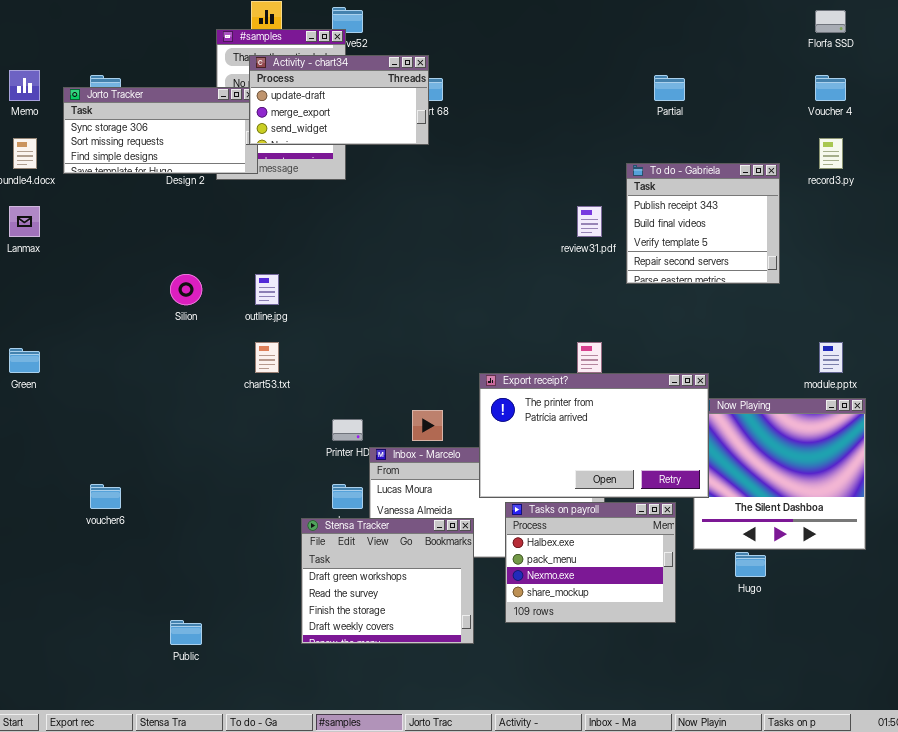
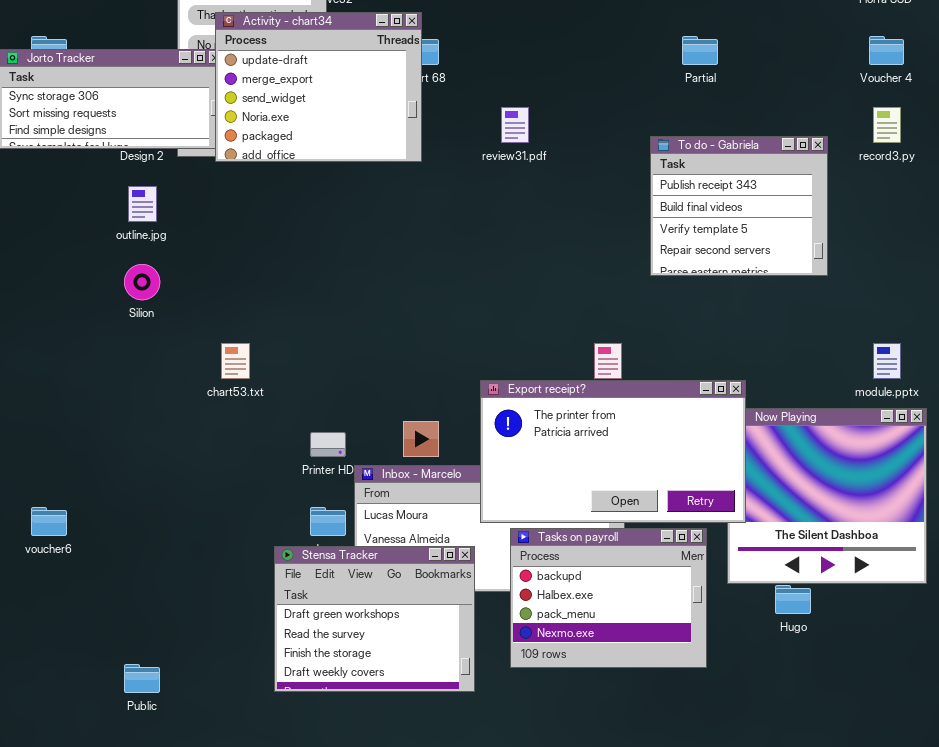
Activity - chart34: [249,55,429,145] -> [215,12,422,162], resized
review31.pdf: [577,206,602,237] -> [501,107,529,143], moved
outline.jpg: [255,274,279,305] -> [128,186,157,222], moved
Tasks on payroll: [505,502,676,623] -> [510,528,707,668], scrolled up 1 row

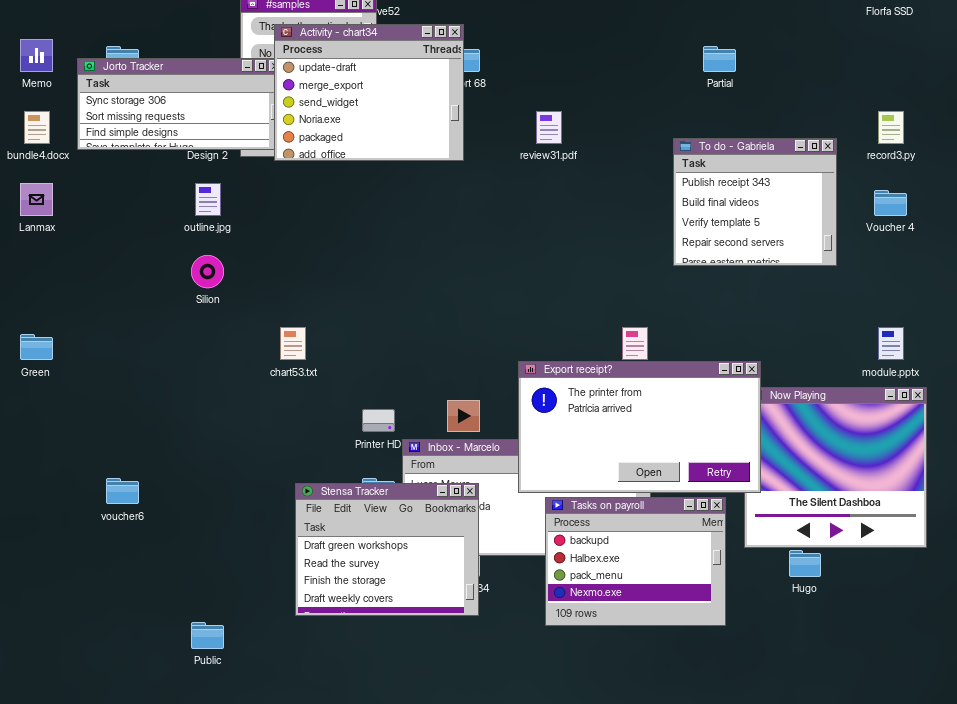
Voucher 4: [869,36,904,65] -> [874,190,907,216], moved
Stensa Tracker: [274,546,475,692] -> [295,483,479,616], moved

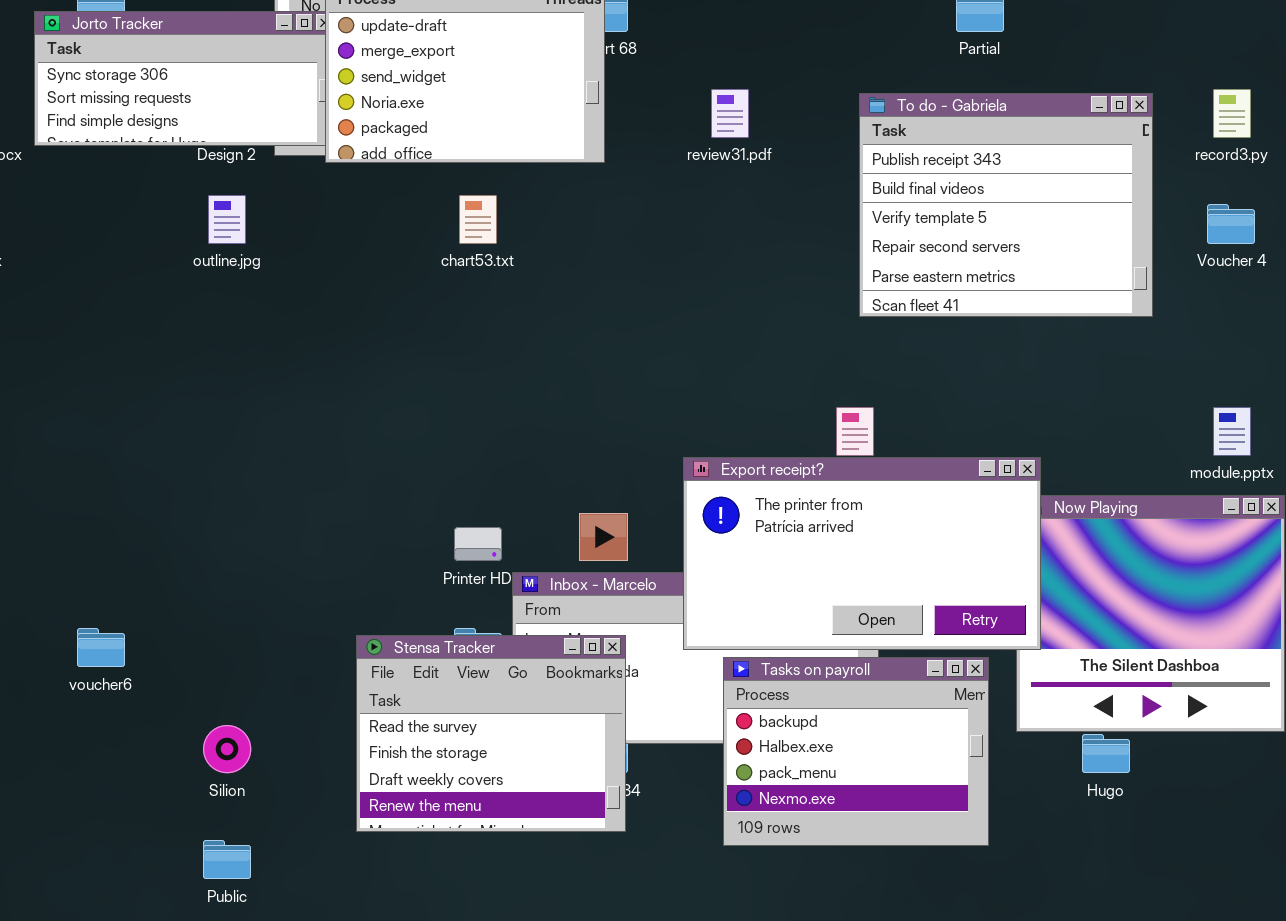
To do - Gabriela: [673,138,837,266] -> [859,93,1153,317], resized
Silion: [191,255,224,288] -> [203,725,251,773], moved
chart53.txt: [280,327,306,360] -> [459,195,497,244], moved
Stensa Tracker: [295,483,479,616] -> [356,635,626,832], scrolled down 1 row

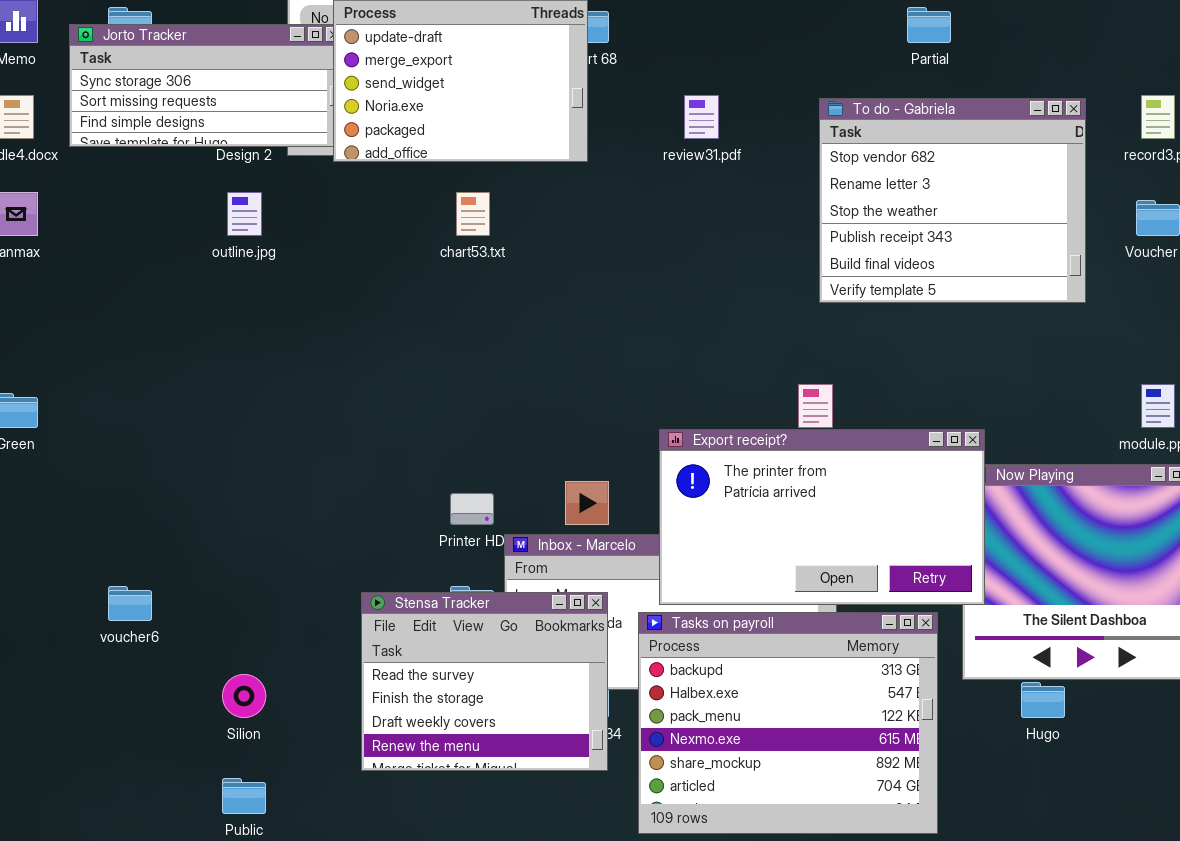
To do - Gabriela: [859,93,1153,317] -> [819,98,1086,303], scrolled up 3 rows
Tasks on payroll: [723,657,989,846] -> [638,612,938,834], resized

